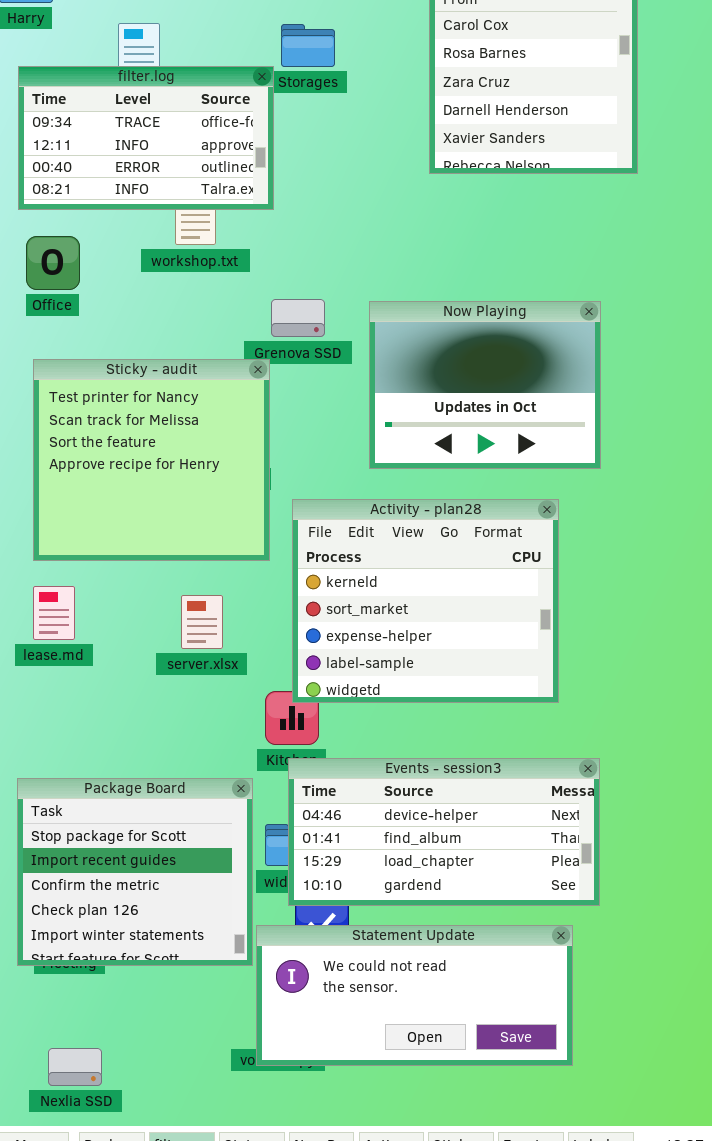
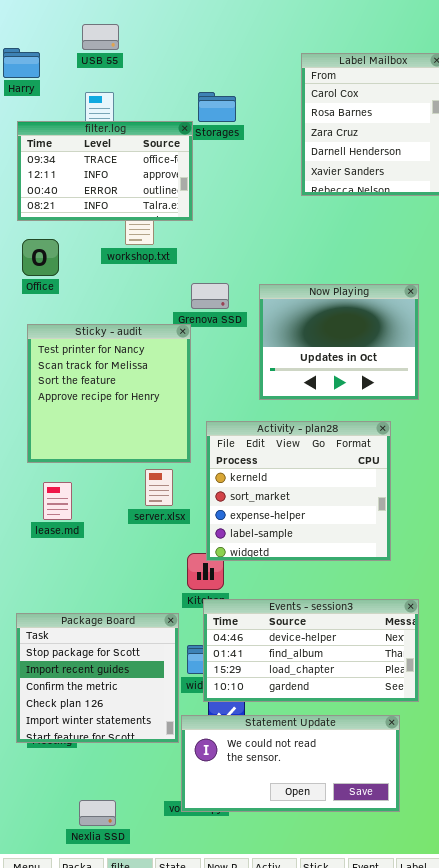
lease.md: [33,586,75,640] -> [43,482,72,520], moved
server.xlsx: [181,595,223,649] -> [145,469,173,506], moved
Nexlia SSD: [48,1048,102,1086] -> [79,800,116,826], moved

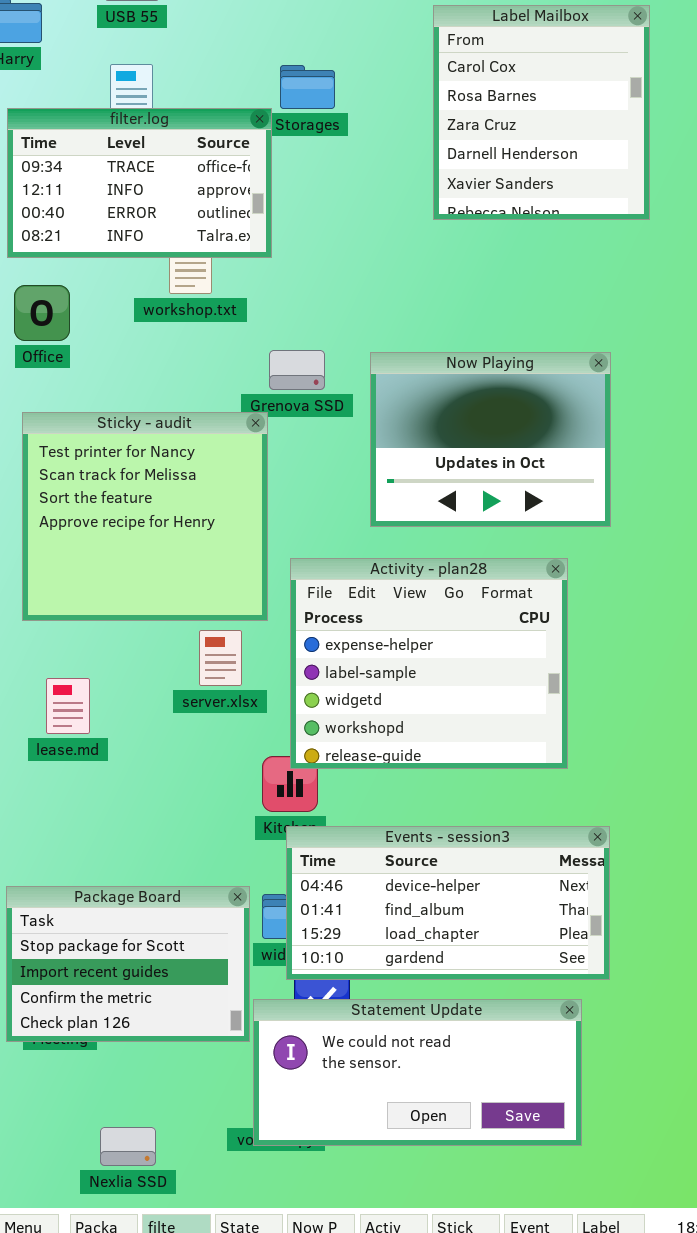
Activity - plan28: [206,421,391,561] -> [290,558,568,769], scrolled down 2 rows
lease.md: [43,482,72,520] -> [46,678,90,734], moved
Package Board: [16,613,179,743] -> [6,886,250,1042], resized

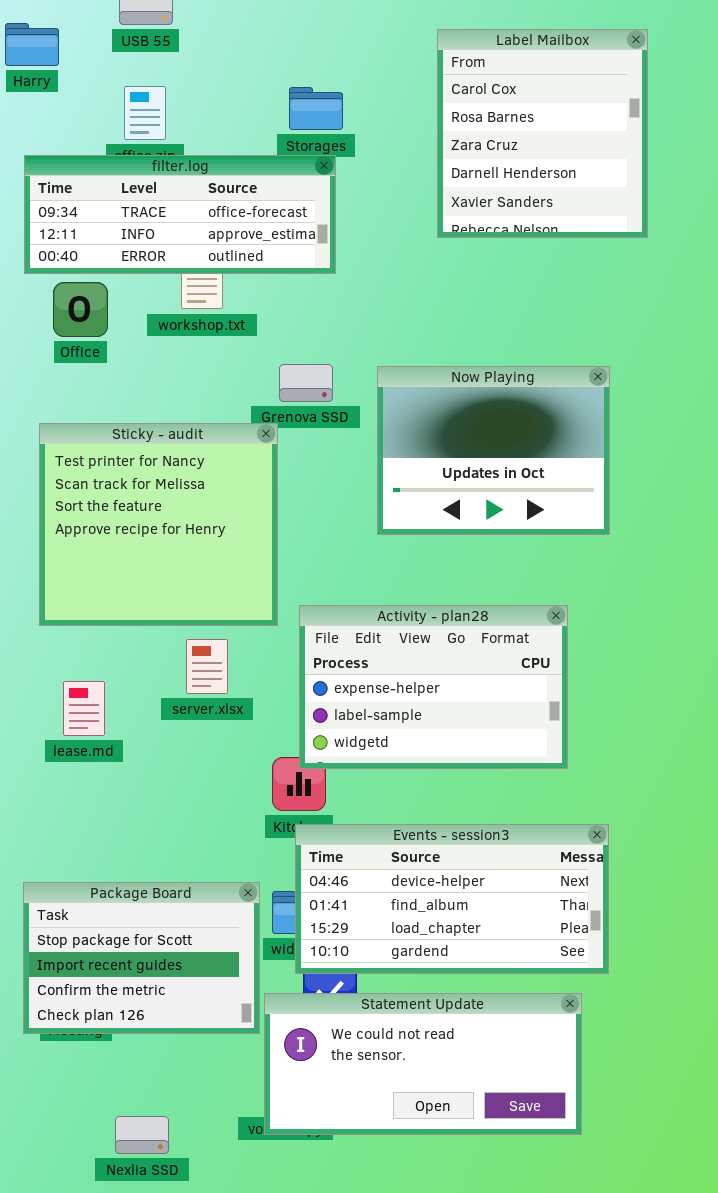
filter.log: [7,108,272,258] -> [24,155,336,274], resized
Office: [14,285,70,341] -> [53,282,108,337], moved
Activity - plan28: [290,558,568,769] -> [299,605,568,769], resized
server.xlsx: [199,630,242,686] -> [186,639,228,694], moved

